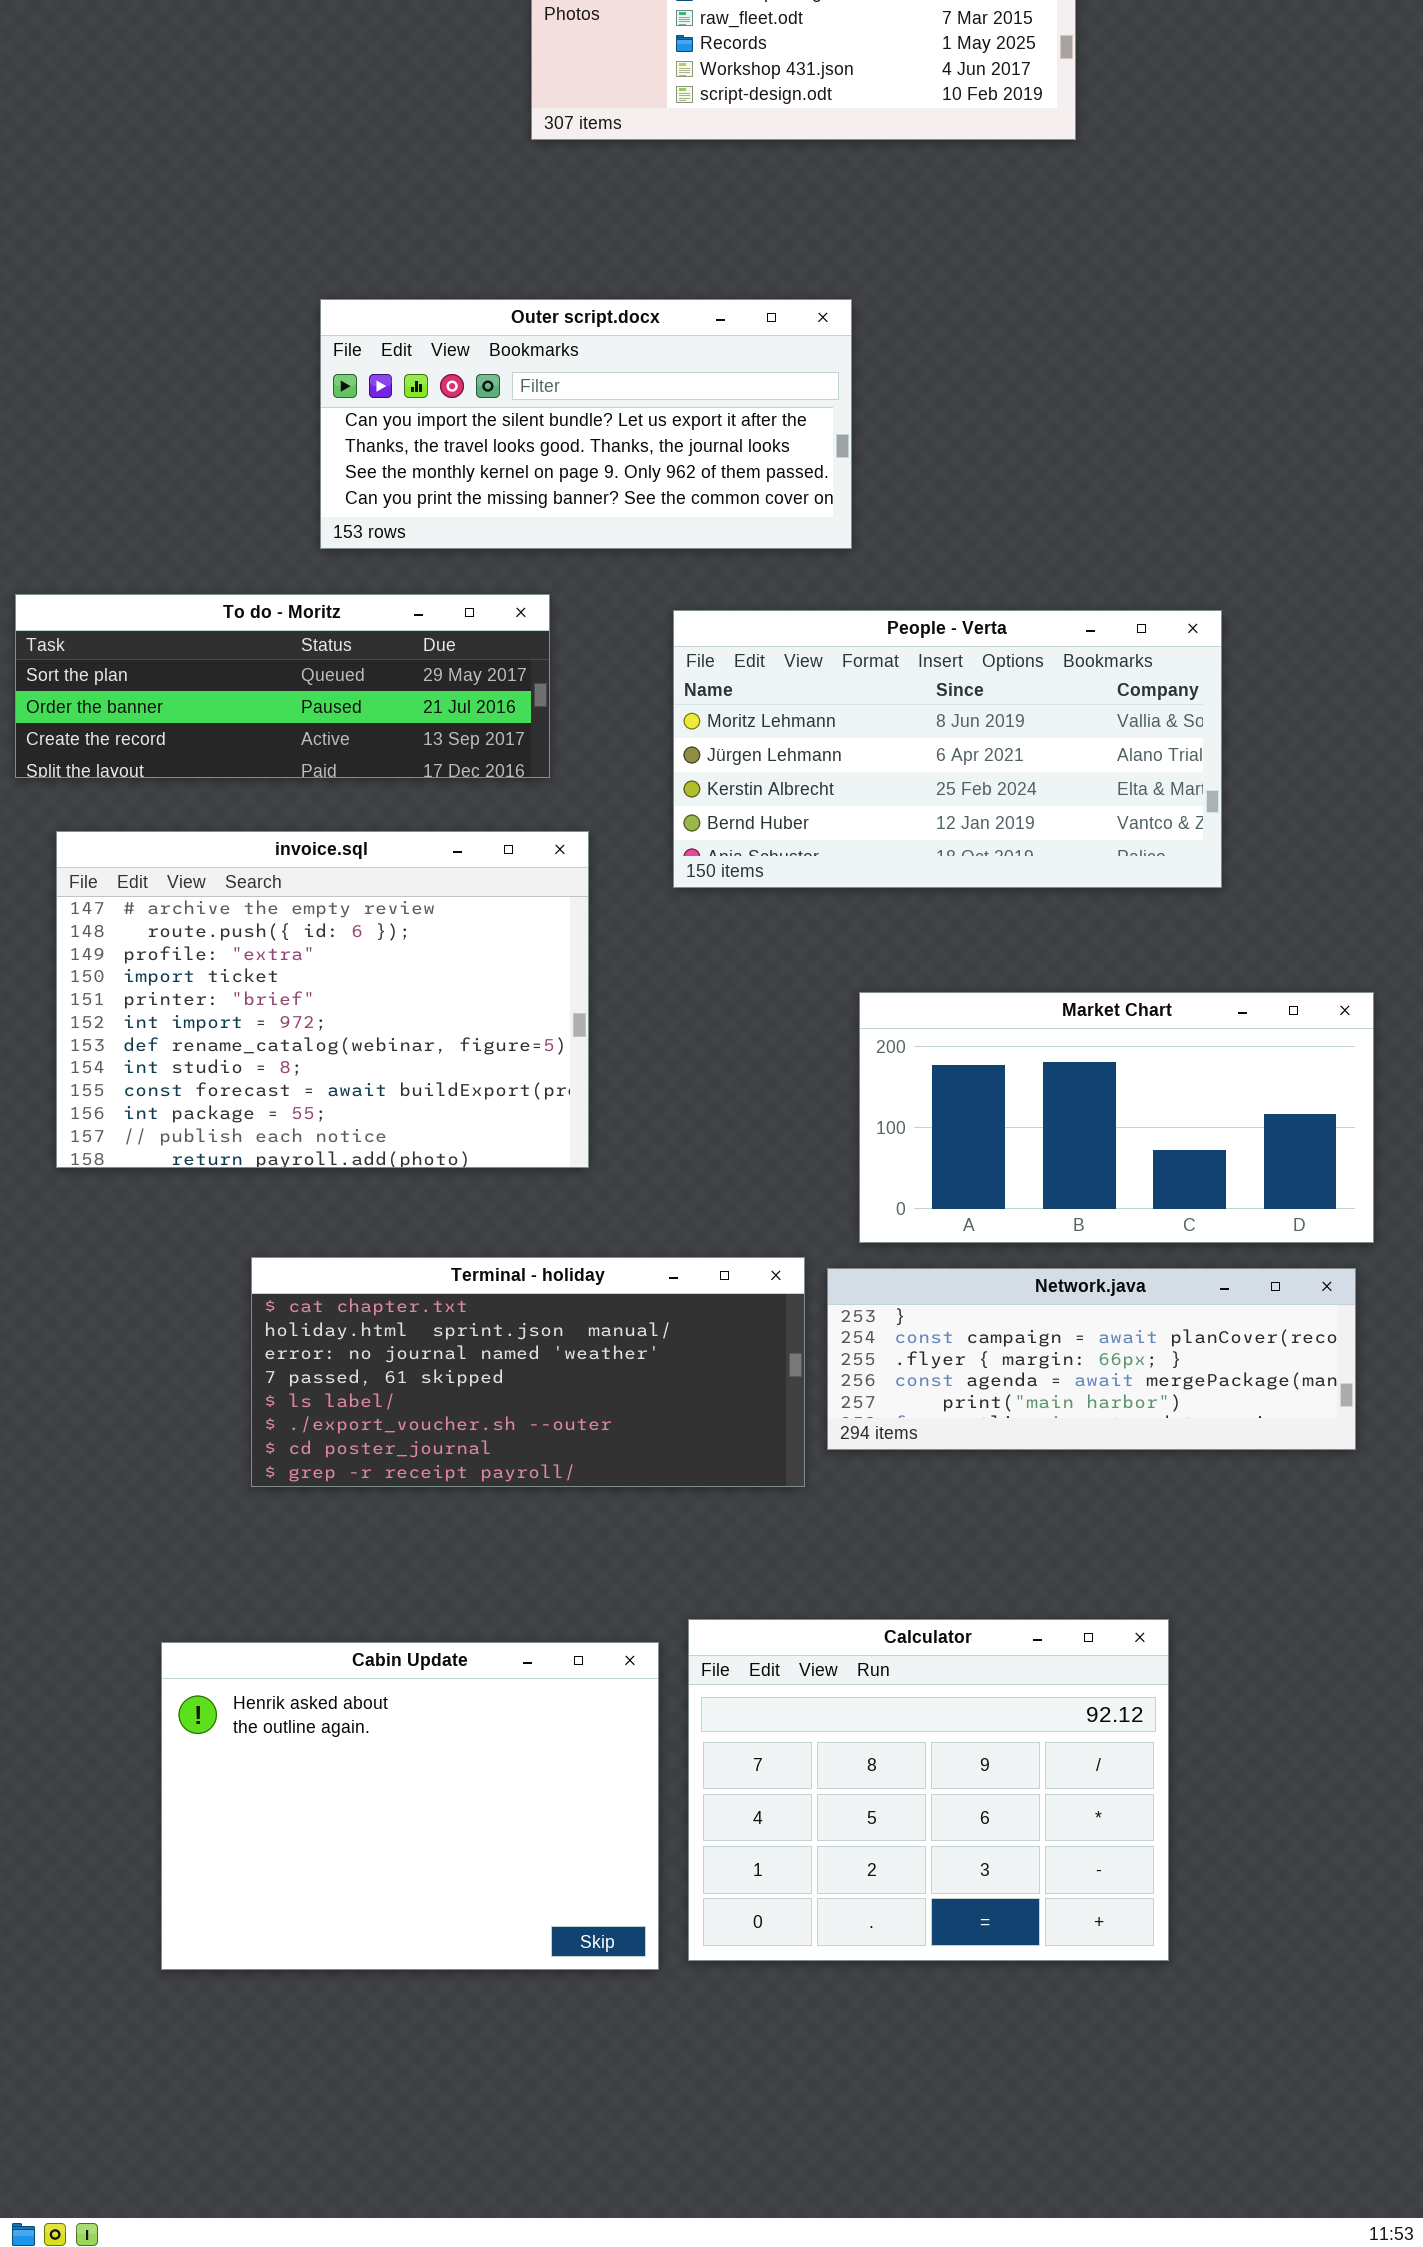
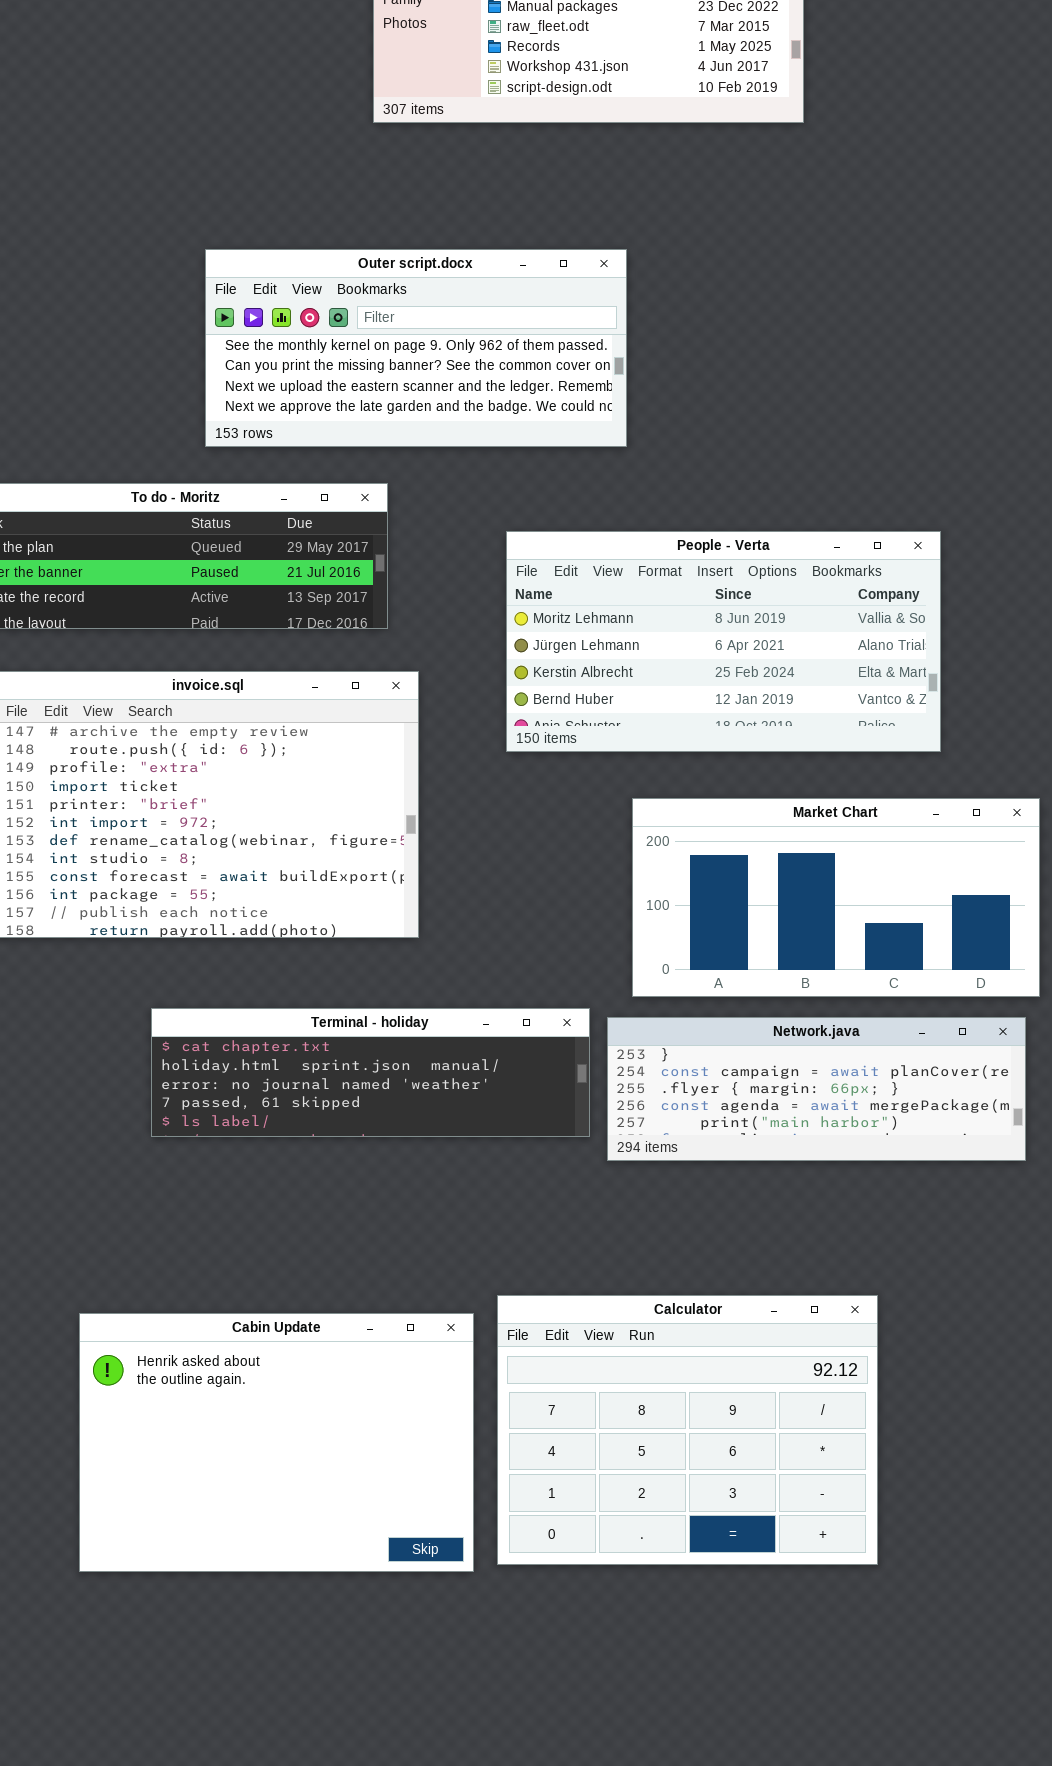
Outer script.docx: [320,299,852,549] -> [205,249,627,447], scrolled down 2 rows
People - Verta: [673,610,1222,888] -> [506,531,941,752], moved
Terminal - holiday: [251,1257,805,1487] -> [151,1008,590,1137], resized

